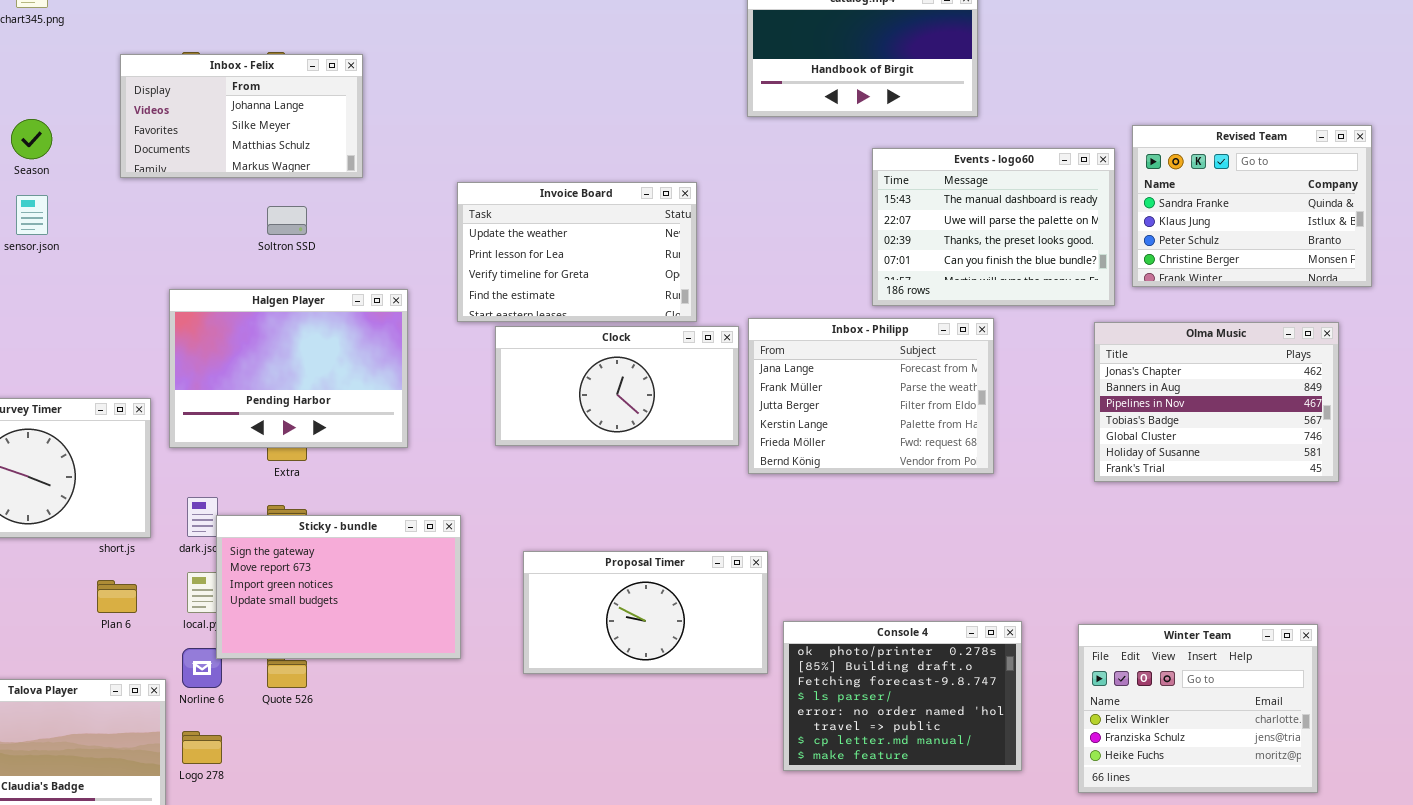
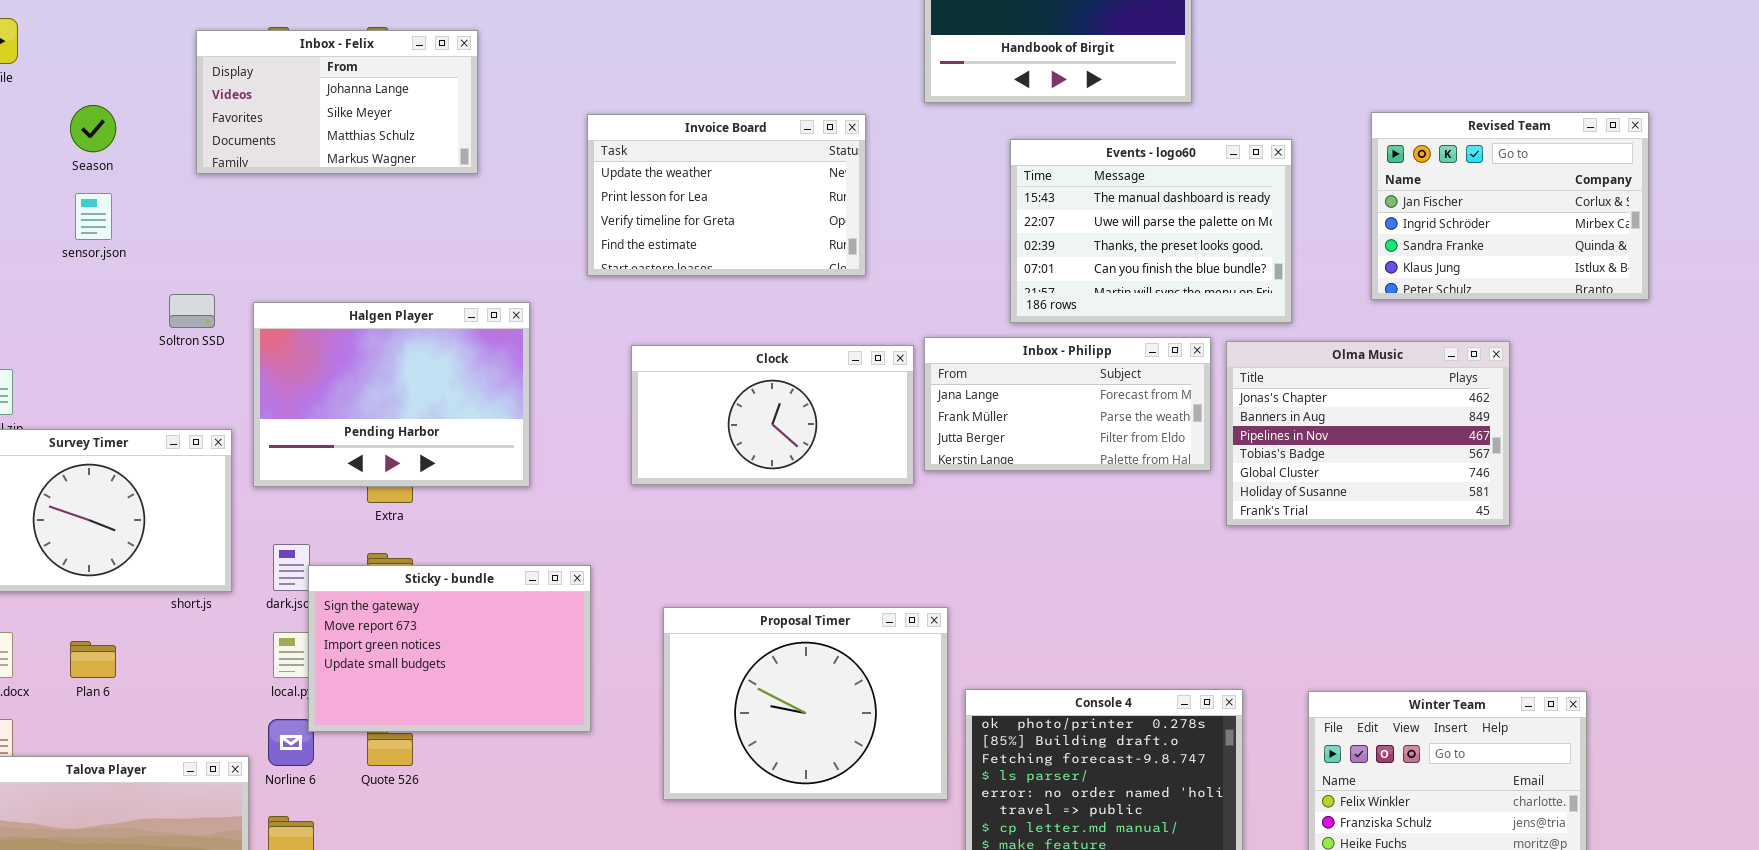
Revised Team: [1132,125,1372,287] -> [1371,112,1649,300], scrolled up 2 rows
Events - logo60: [872,148,1115,306] -> [1010,139,1292,323], moved
Invoice Board: [457,182,697,322] -> [587,114,866,276], moved
Soltron SSD: [267,206,307,235] -> [169,294,215,328], moved
Inbox - Philipp: [748,318,994,474] -> [924,337,1211,471], resized
Olma Music: [1094,322,1339,482] -> [1226,341,1510,526], moved
Proposal Timer: [523,551,768,674] -> [663,607,948,800], resized
Plan 6: [97,580,137,613] -> [70,641,116,678], moved

